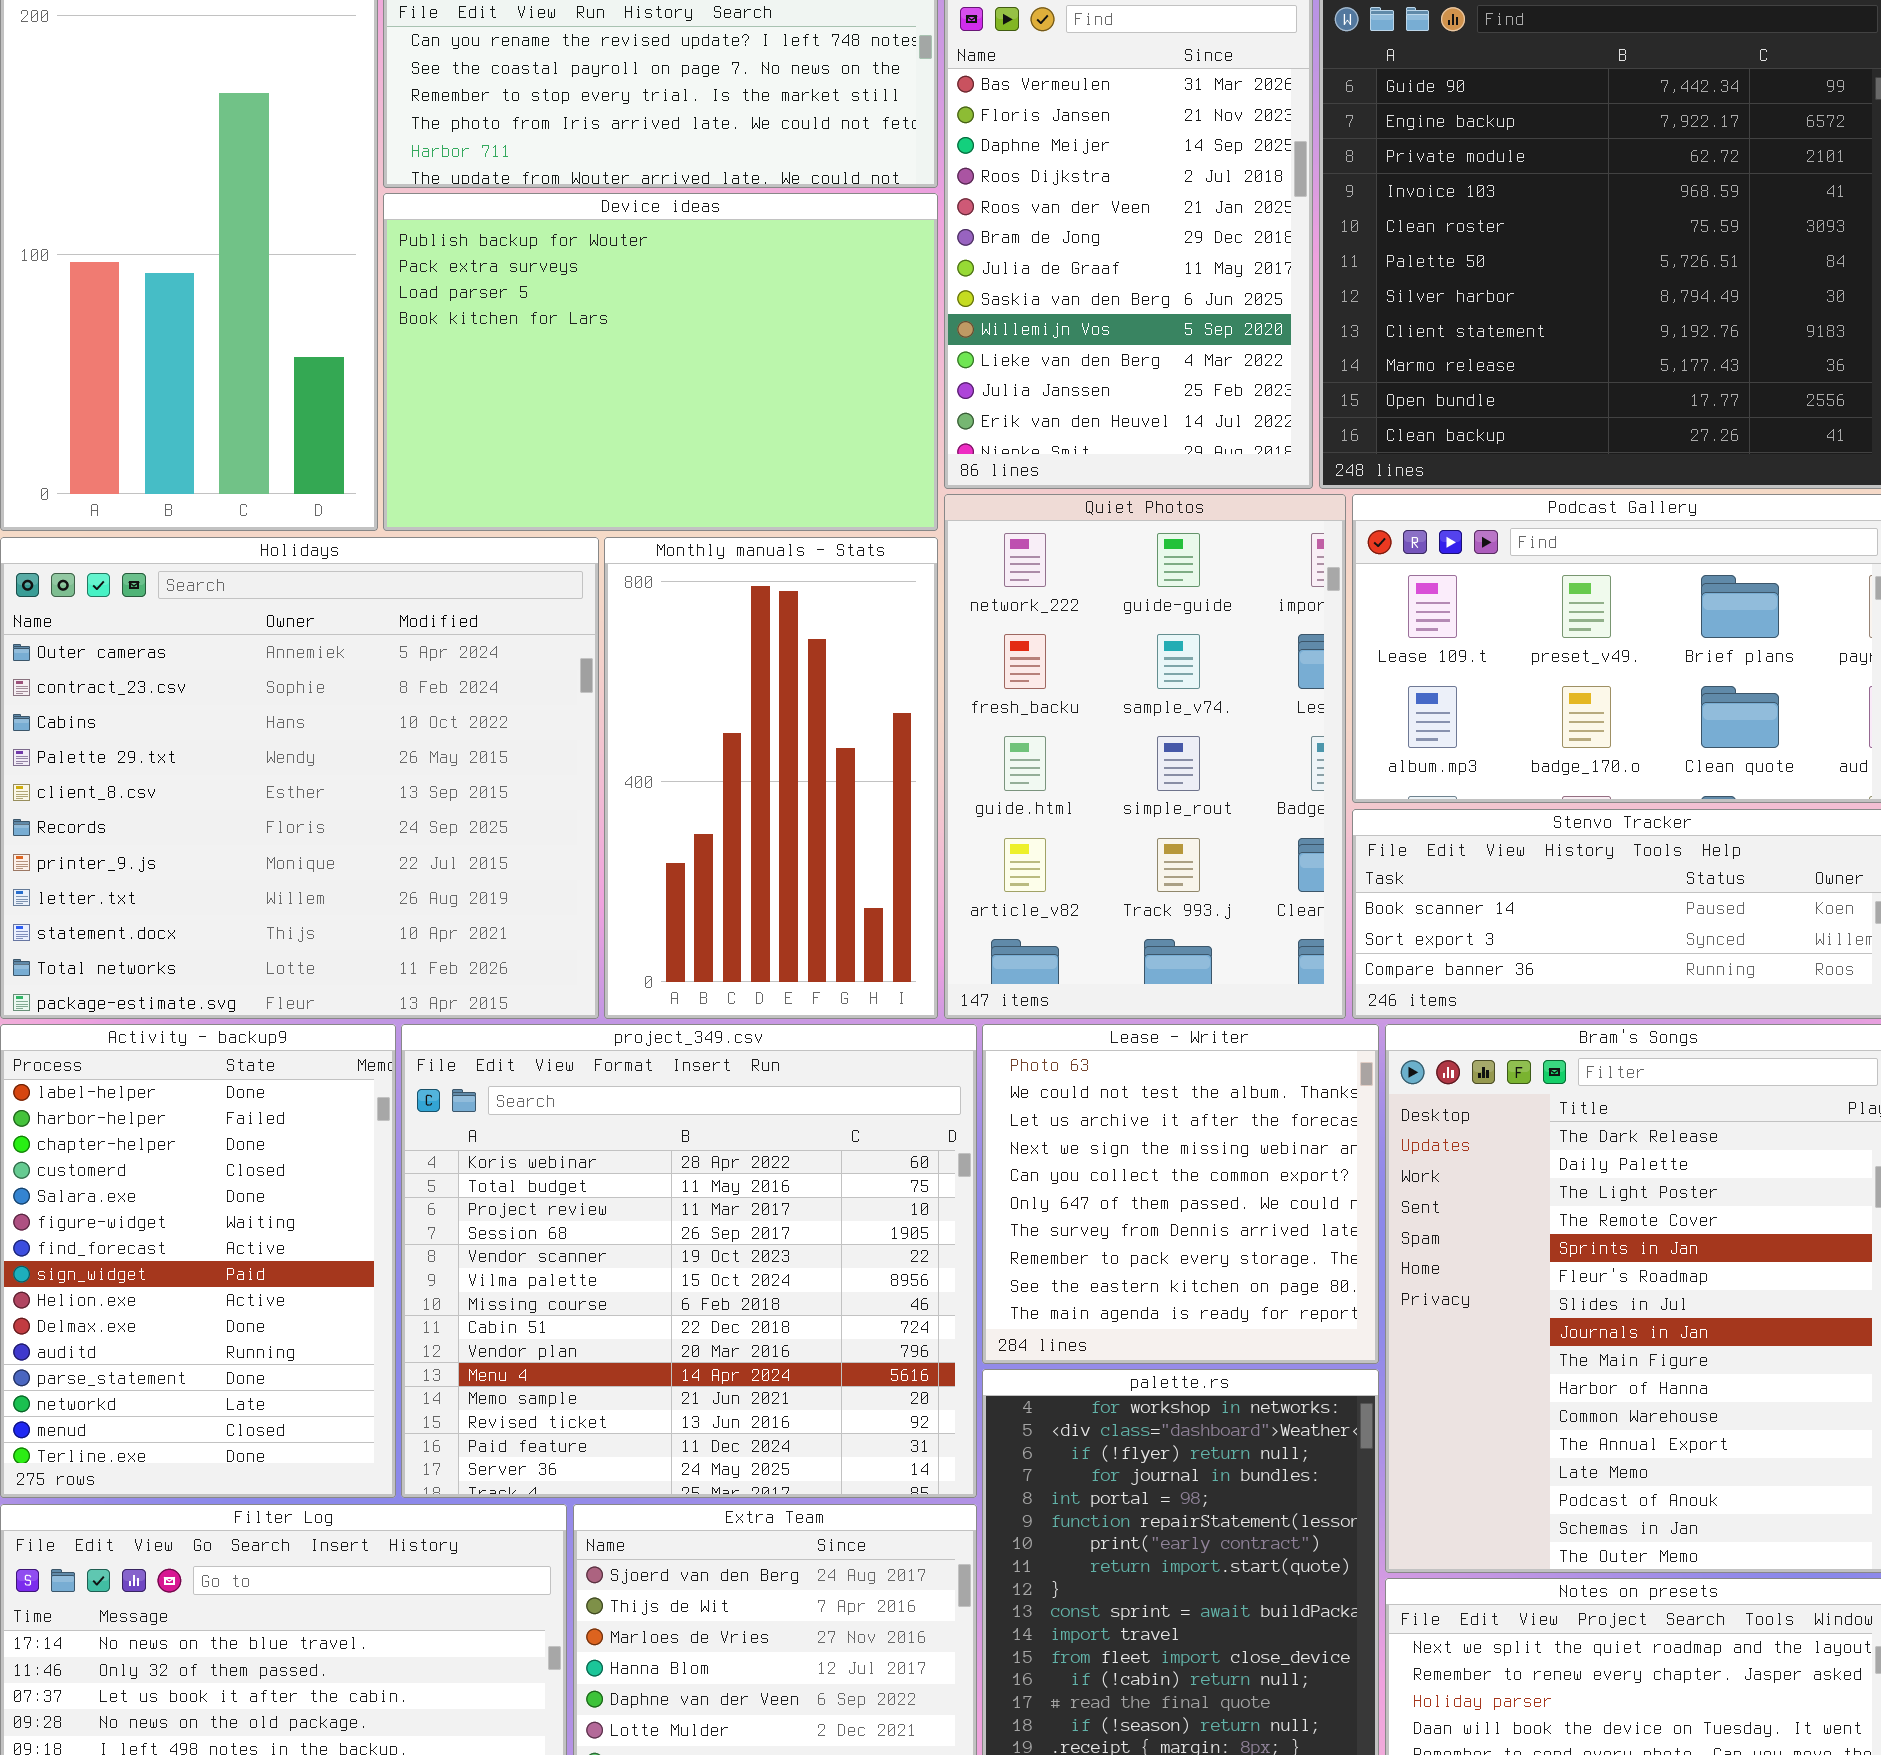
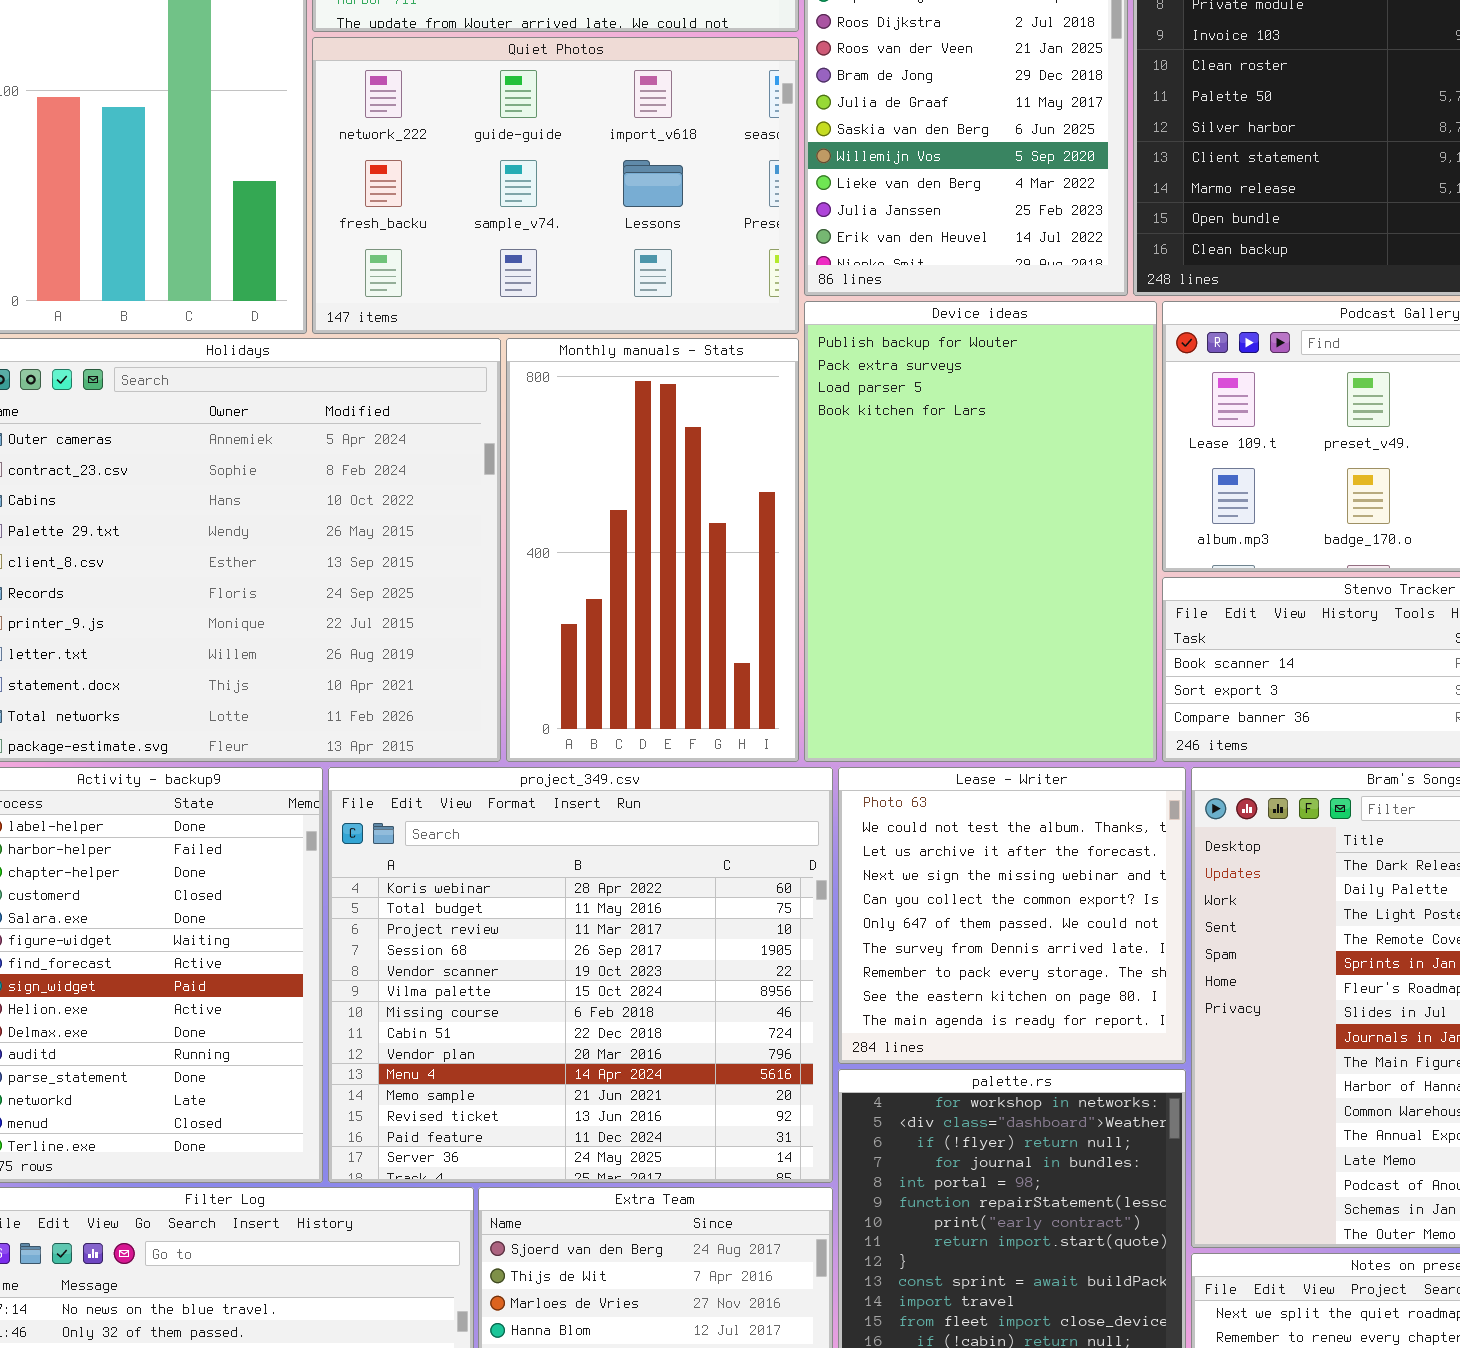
Device ideas: [383,193,938,531] -> [804,301,1157,762], moved, resized
Quiet Photos: [944,494,1346,1019] -> [312,37,799,334], moved, resized

